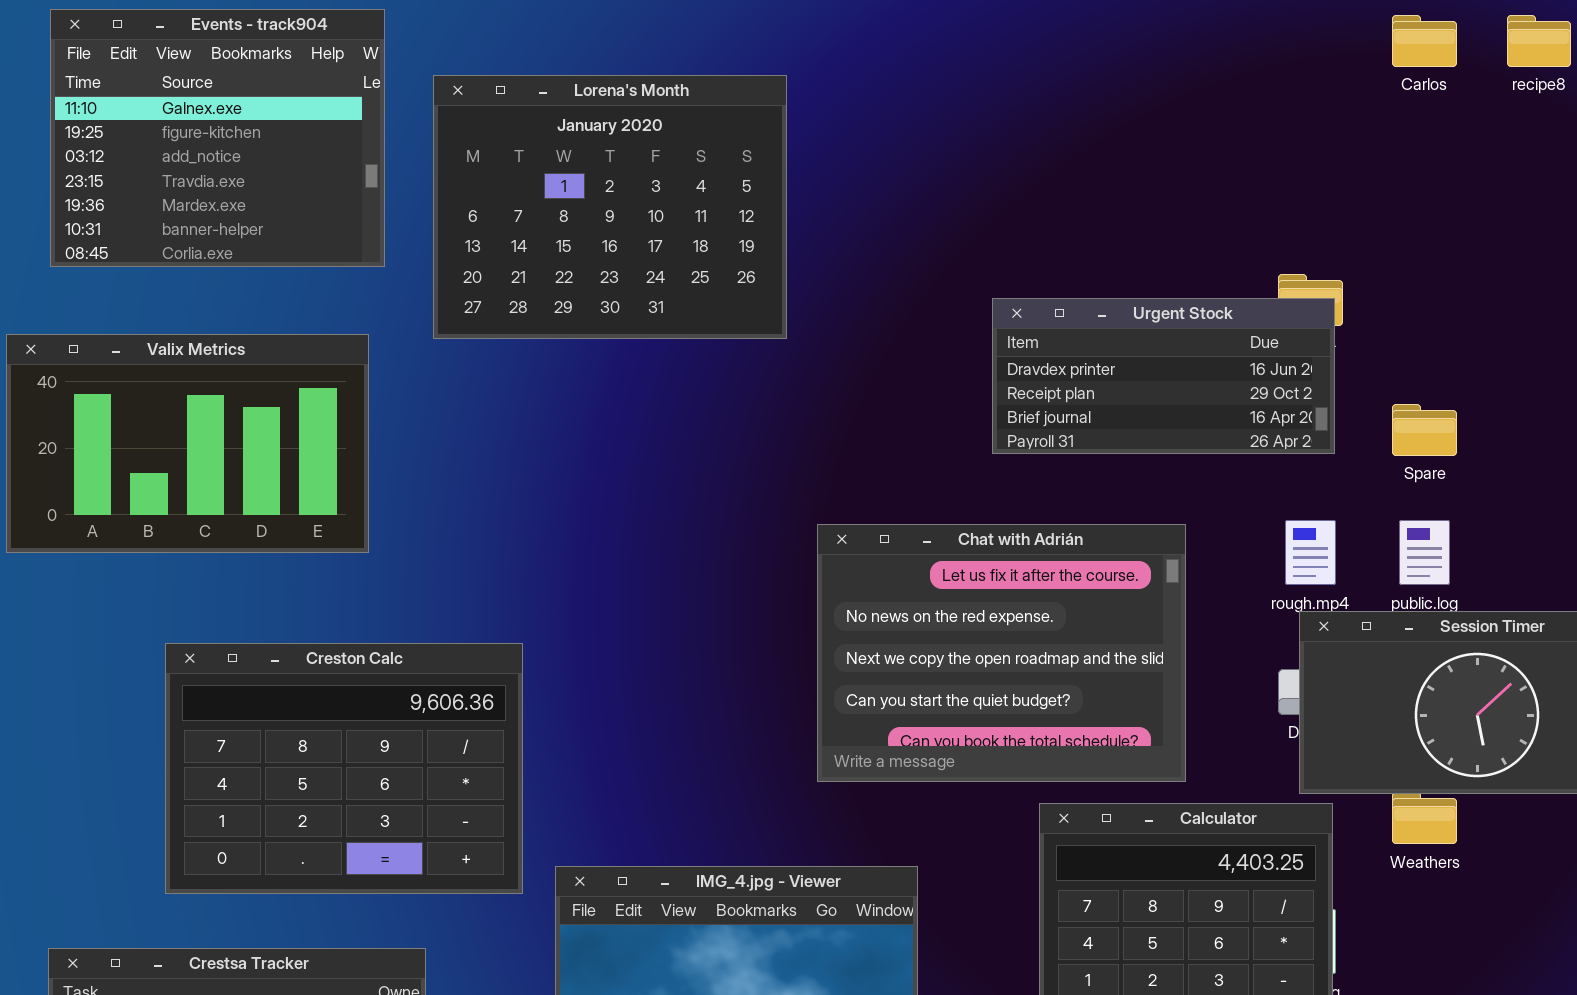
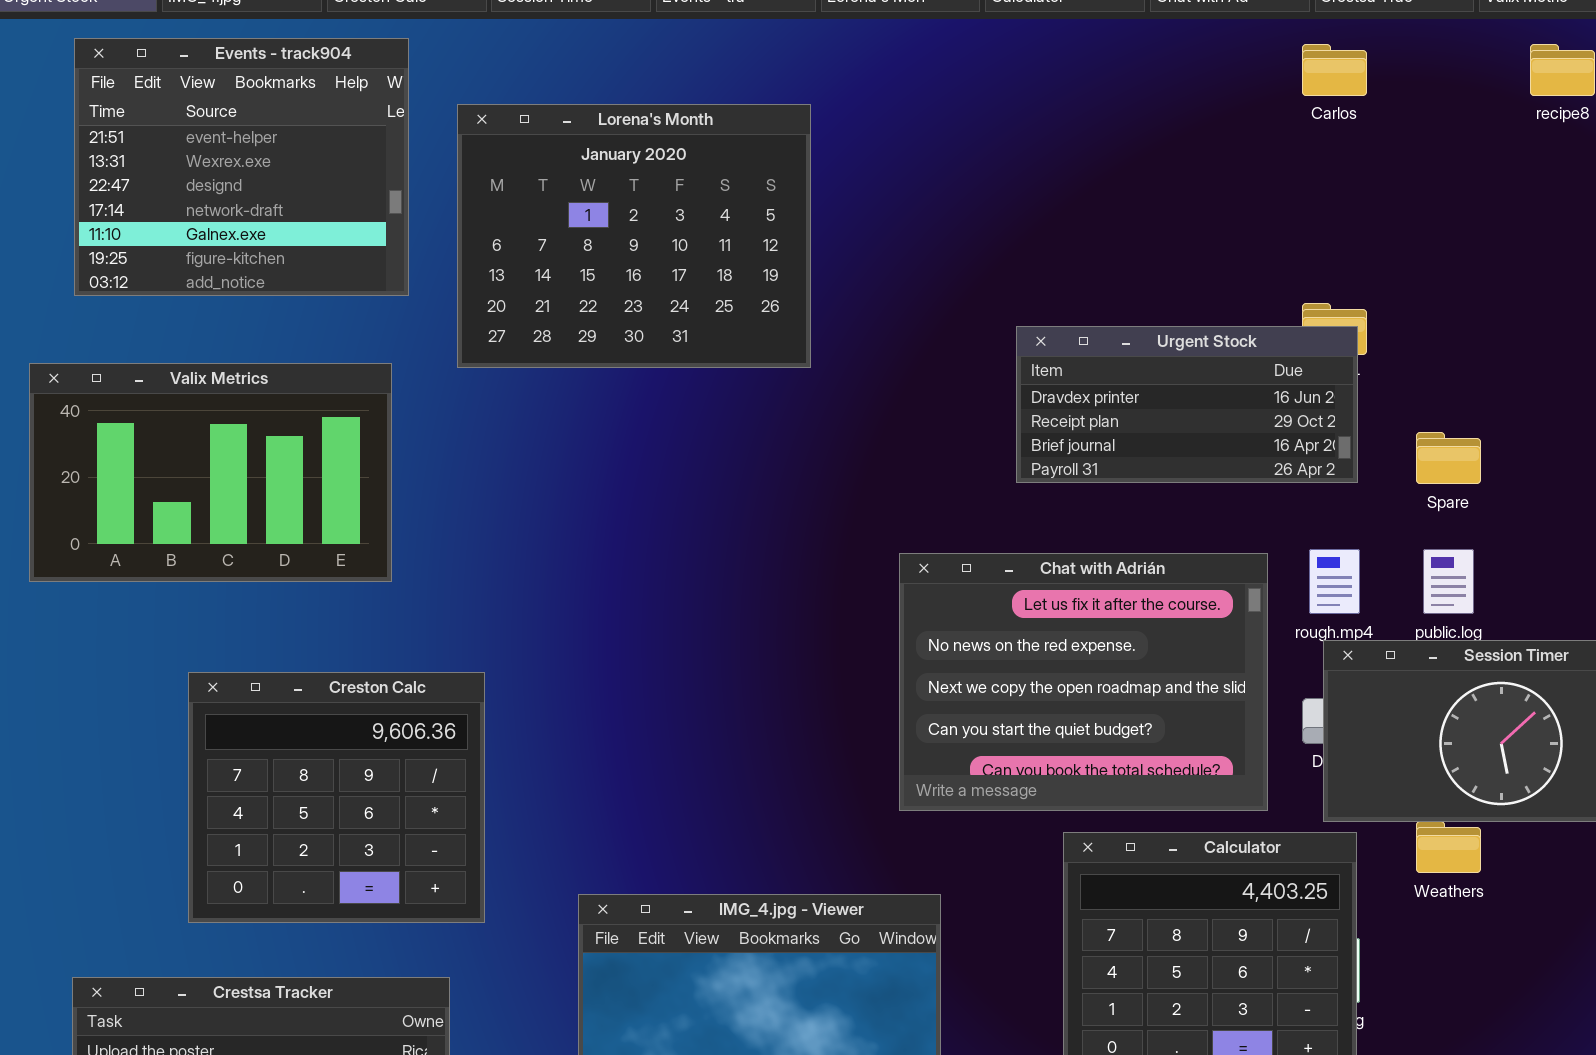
Events - track904: [50,9,385,267] -> [74,38,409,296], scrolled up 4 rows
Carlos: [1392,15,1457,67] -> [1302,44,1367,96], moved
Chat with Adrián: [817,524,1186,782] -> [899,553,1268,811], moved
Creston Calc: [165,643,523,894] -> [188,672,485,923], resized

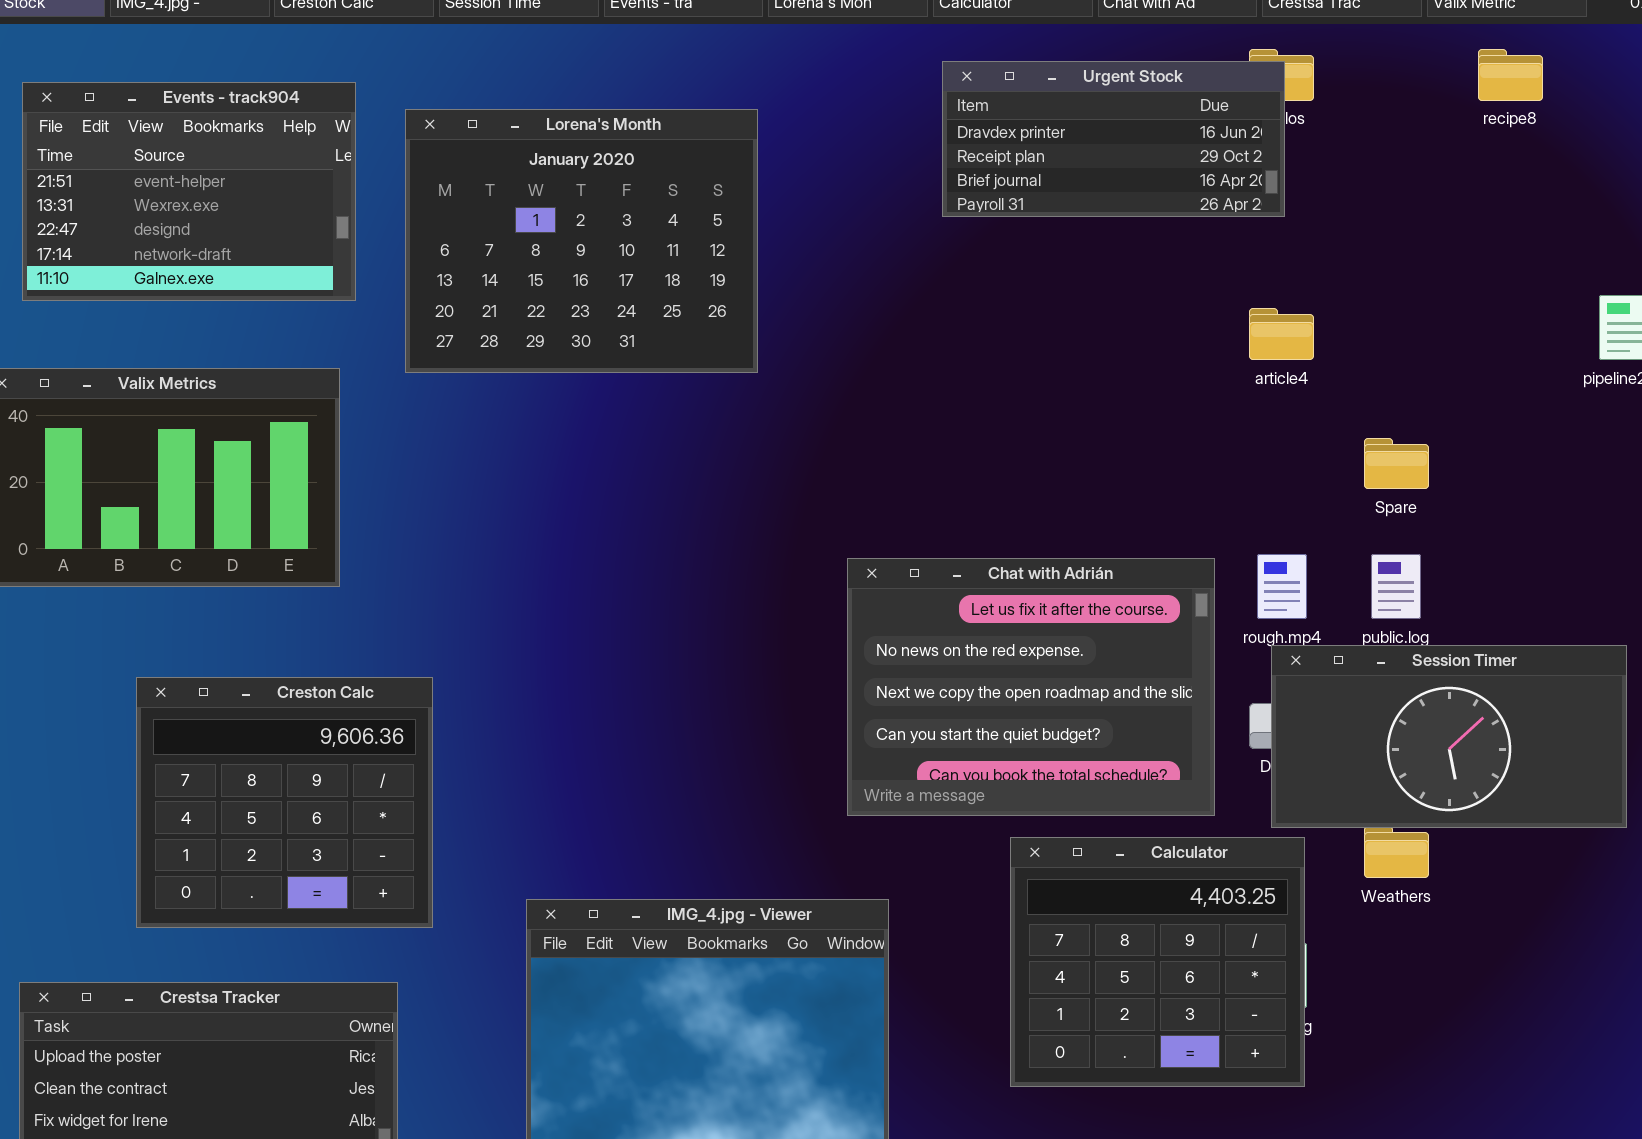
Events - track904: [74,38,409,296] -> [22,82,356,301], resized
Urgent Stock: [1016,326,1358,483] -> [942,61,1285,217], moved

